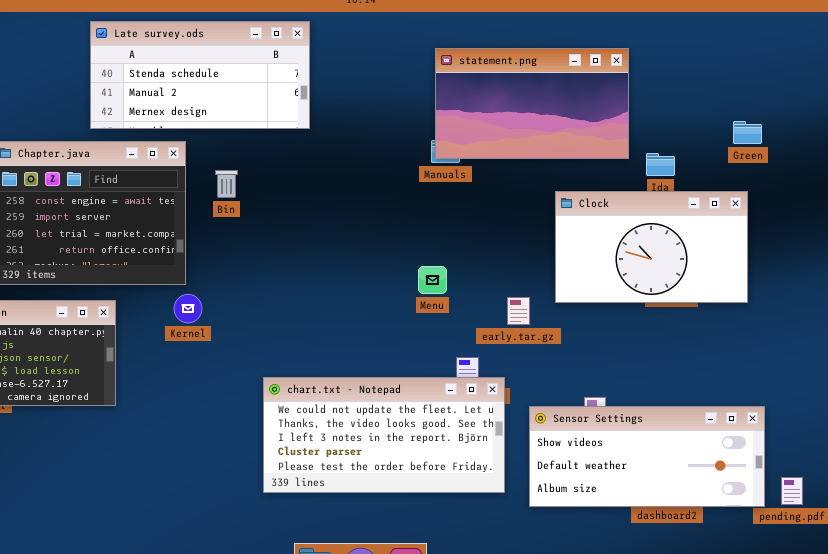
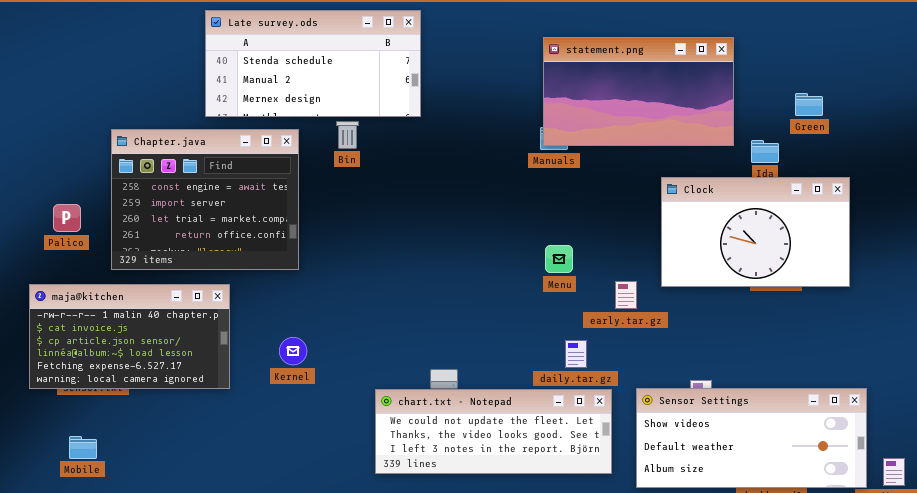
Green: [733,121,762,144] -> [795,93,823,116], moved
Bin: [215,170,238,198] -> [336,121,359,149], moved
Menu: [418,266,447,294] -> [545,245,573,273], moved
Kernel: [174,294,202,323] -> [279,337,307,365], moved
chart.txt - Notepad: [263,377,505,493] -> [375,389,612,474], resized

